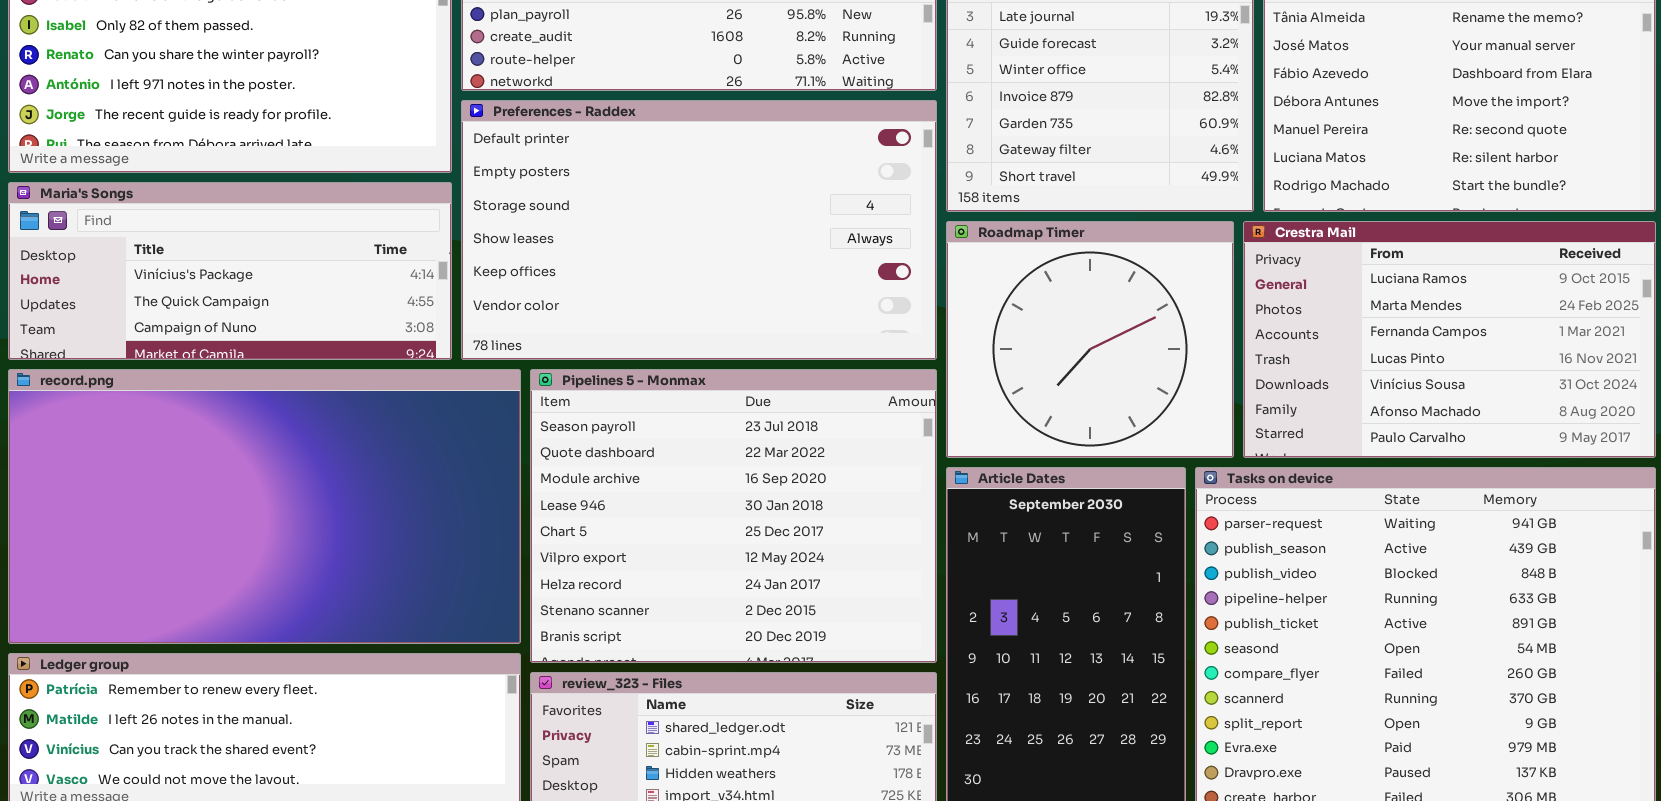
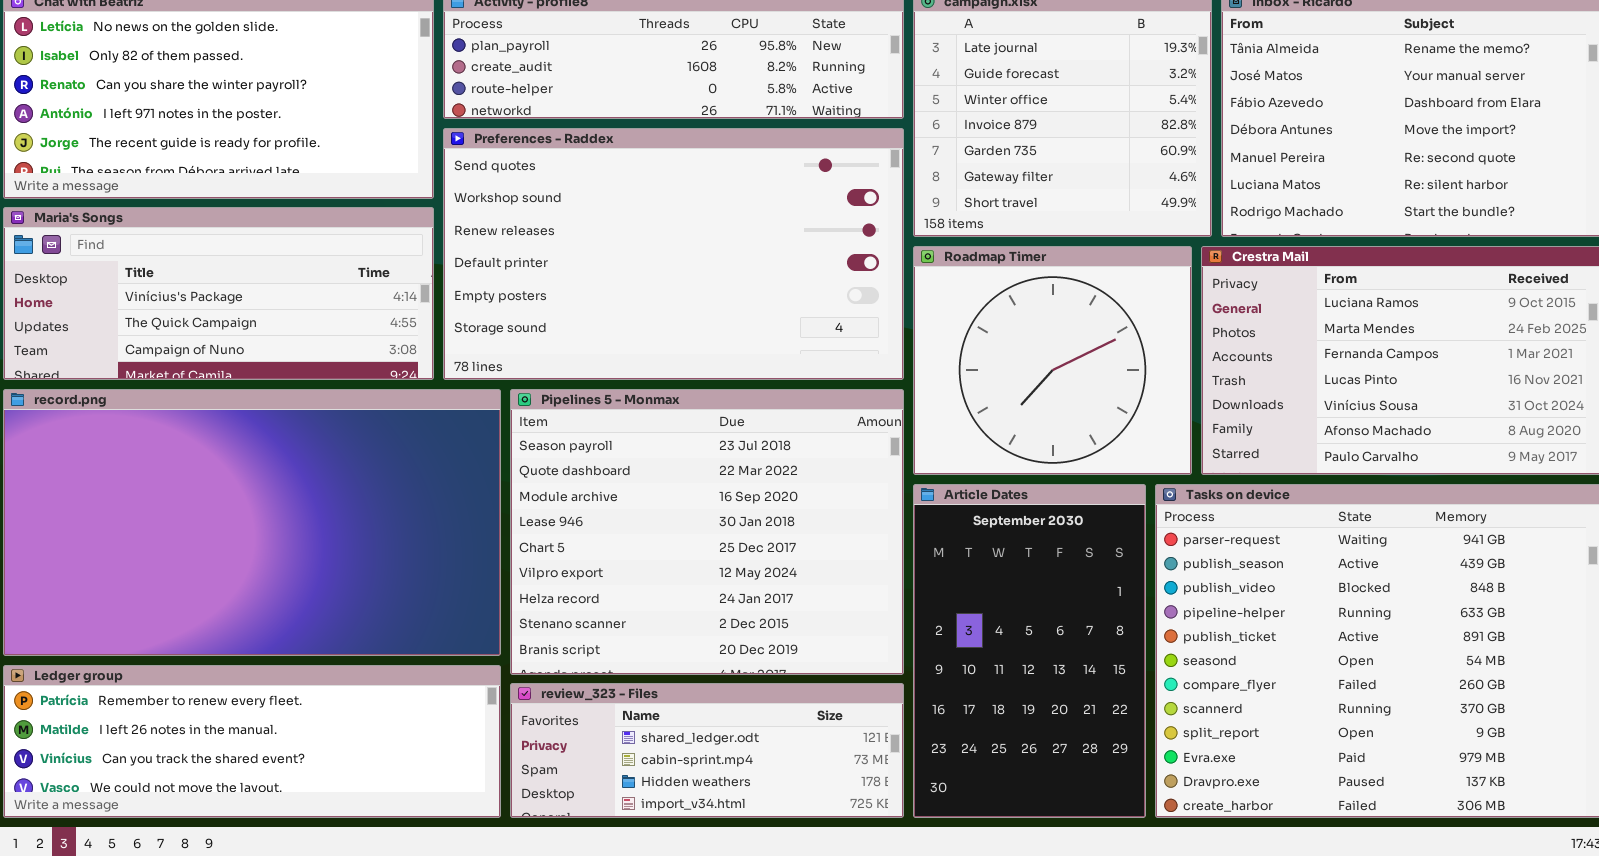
Preferences - Raddex: [461,100,937,360] -> [443,128,904,380], scrolled up 3 rows

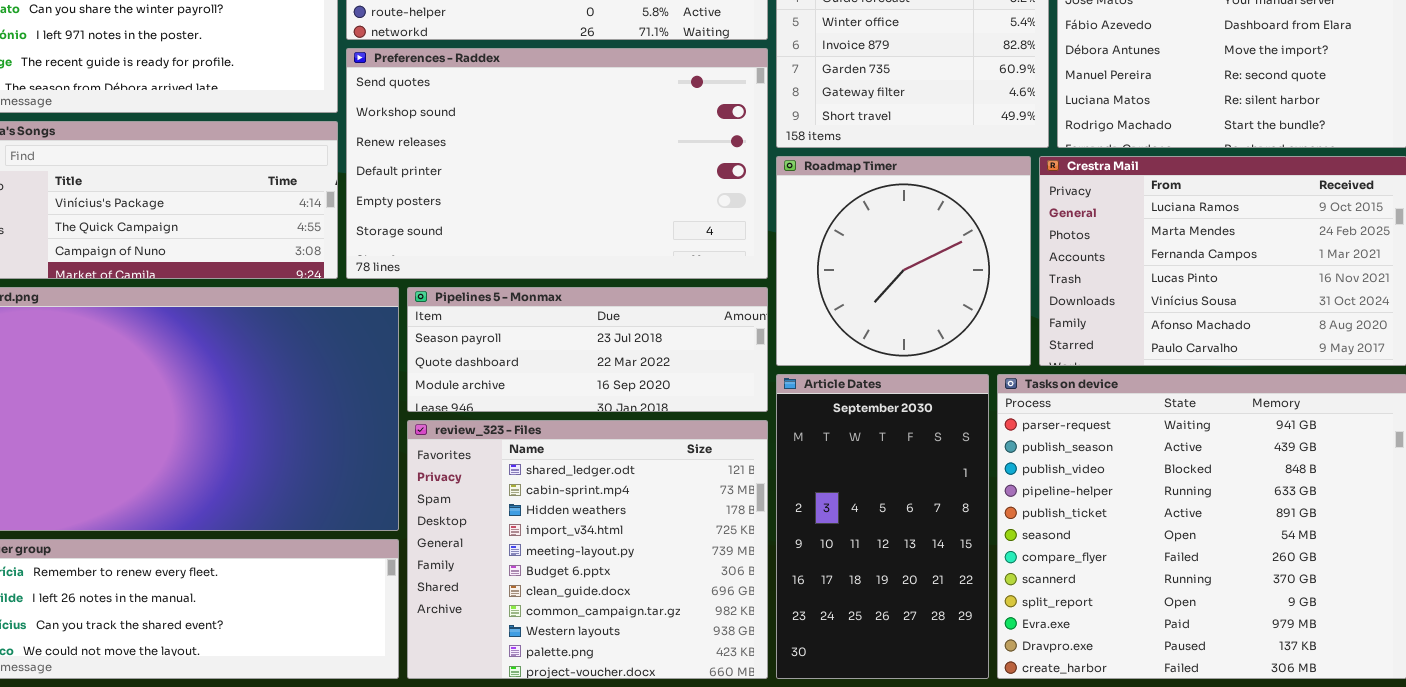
Pipelines 5 - Monmax: [510,389,904,675] -> [407,287,768,412], resized
review_323 - Files: [510,683,904,818] -> [407,420,768,679], resized

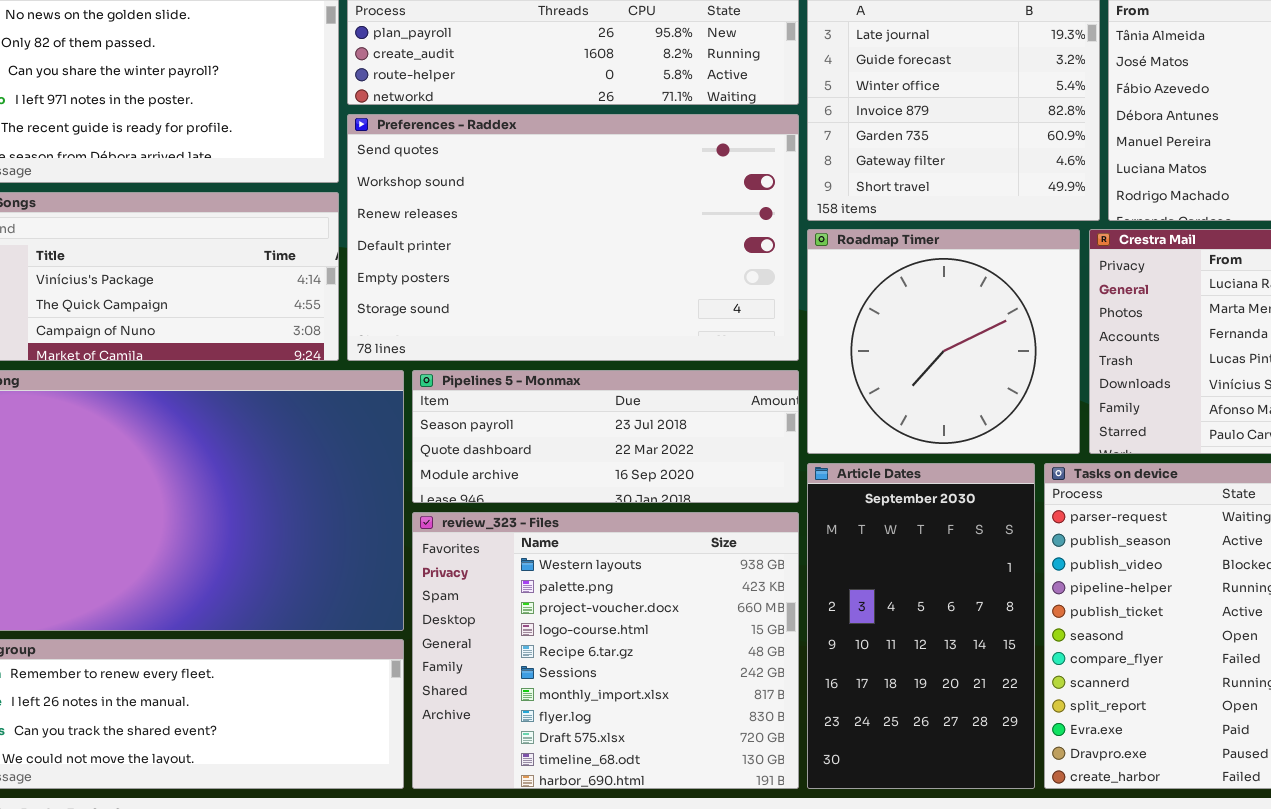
review_323 - Files: [407,420,768,679] -> [412,512,799,789], scrolled down 8 rows

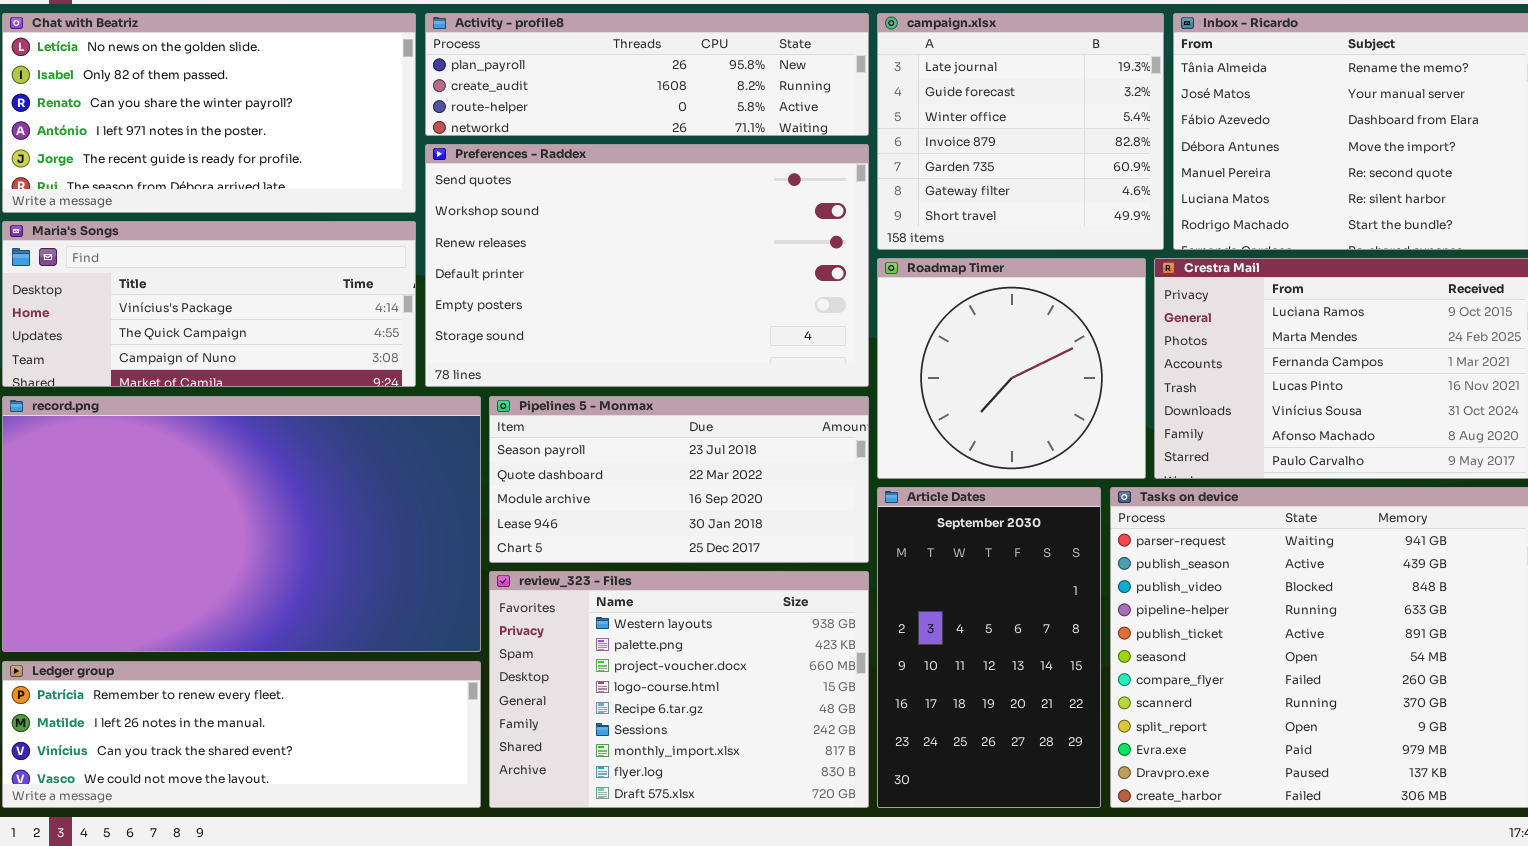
Pipelines 5 - Monmax: [412,370,799,503] -> [489,396,869,563], resized
review_323 - Files: [412,512,799,789] -> [489,571,869,808], resized

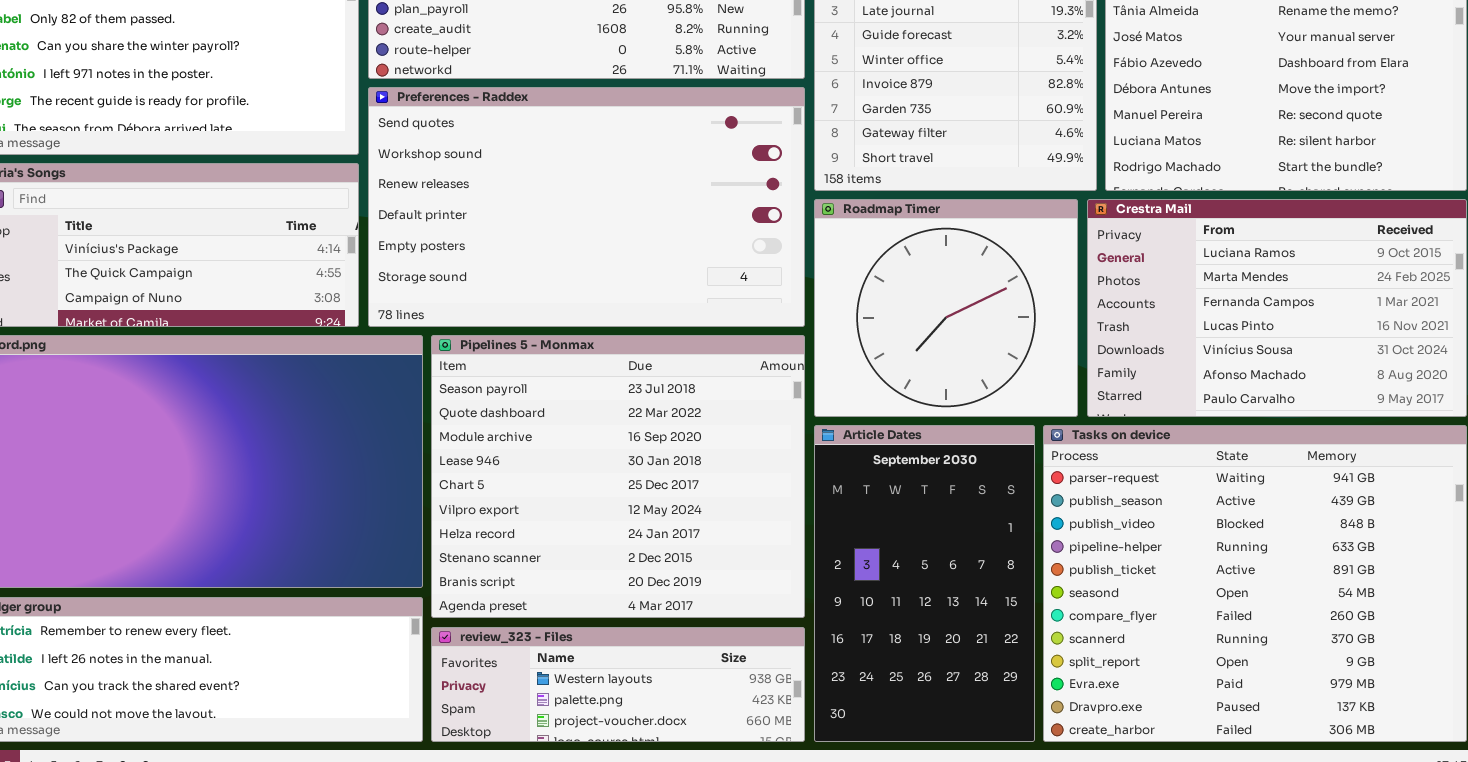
Pipelines 5 - Monmax: [489,396,869,563] -> [431,335,805,618], resized
review_323 - Files: [489,571,869,808] -> [431,627,805,742], resized

